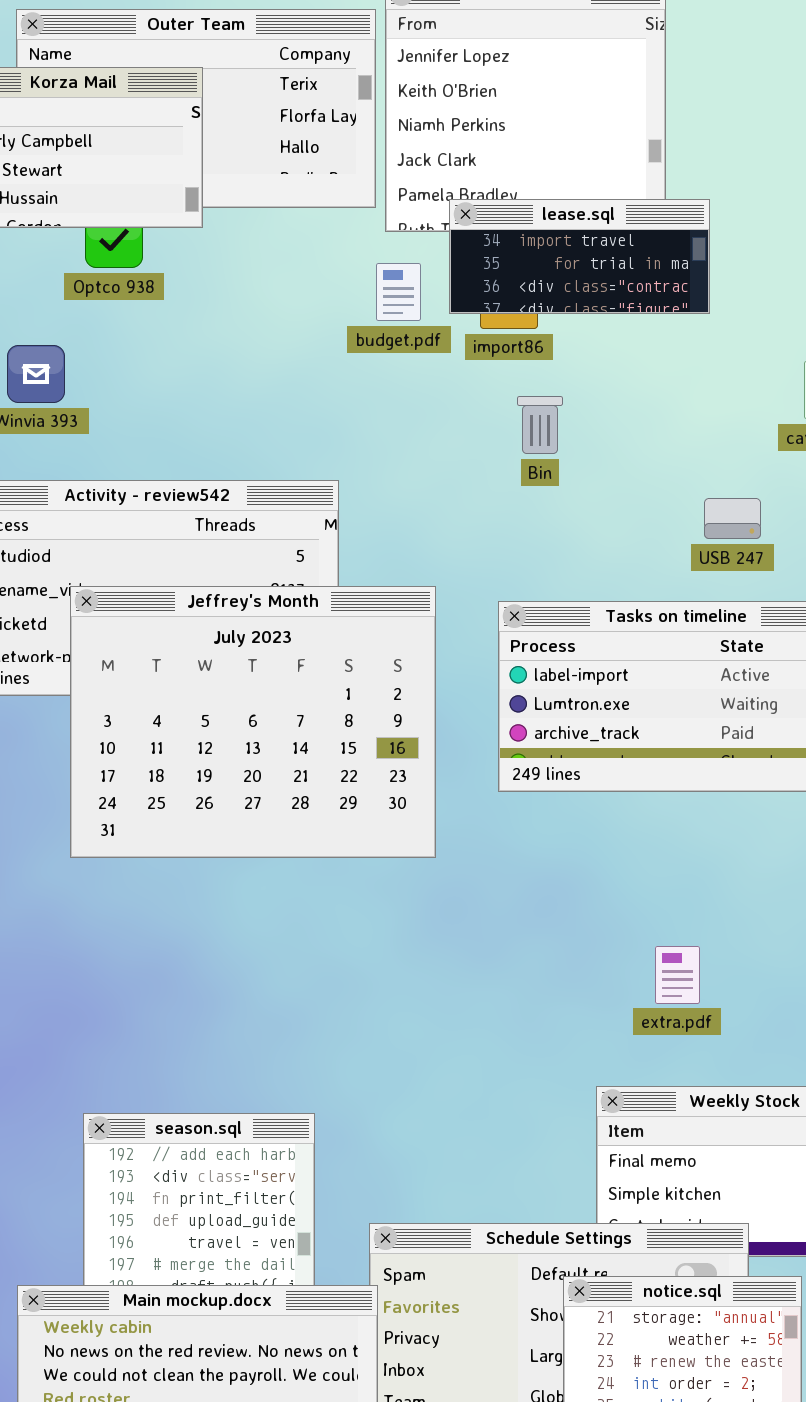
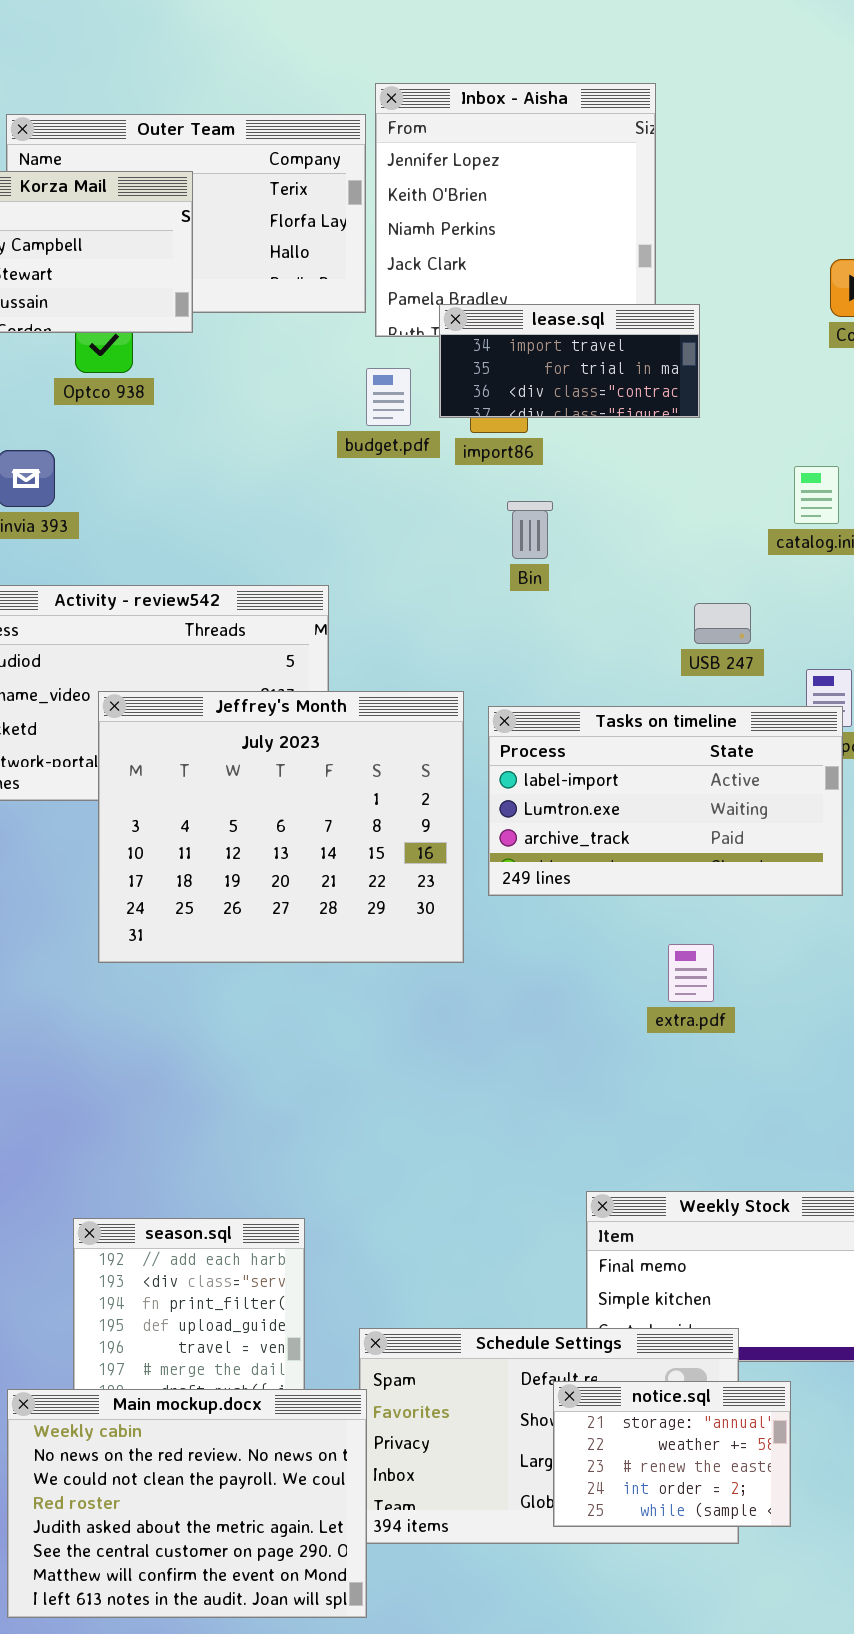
Jeffrey's Month: [70,586,436,858] -> [98,691,464,963], moved
extra.pdf: [655,946,700,1004] -> [668,944,714,1002], moved

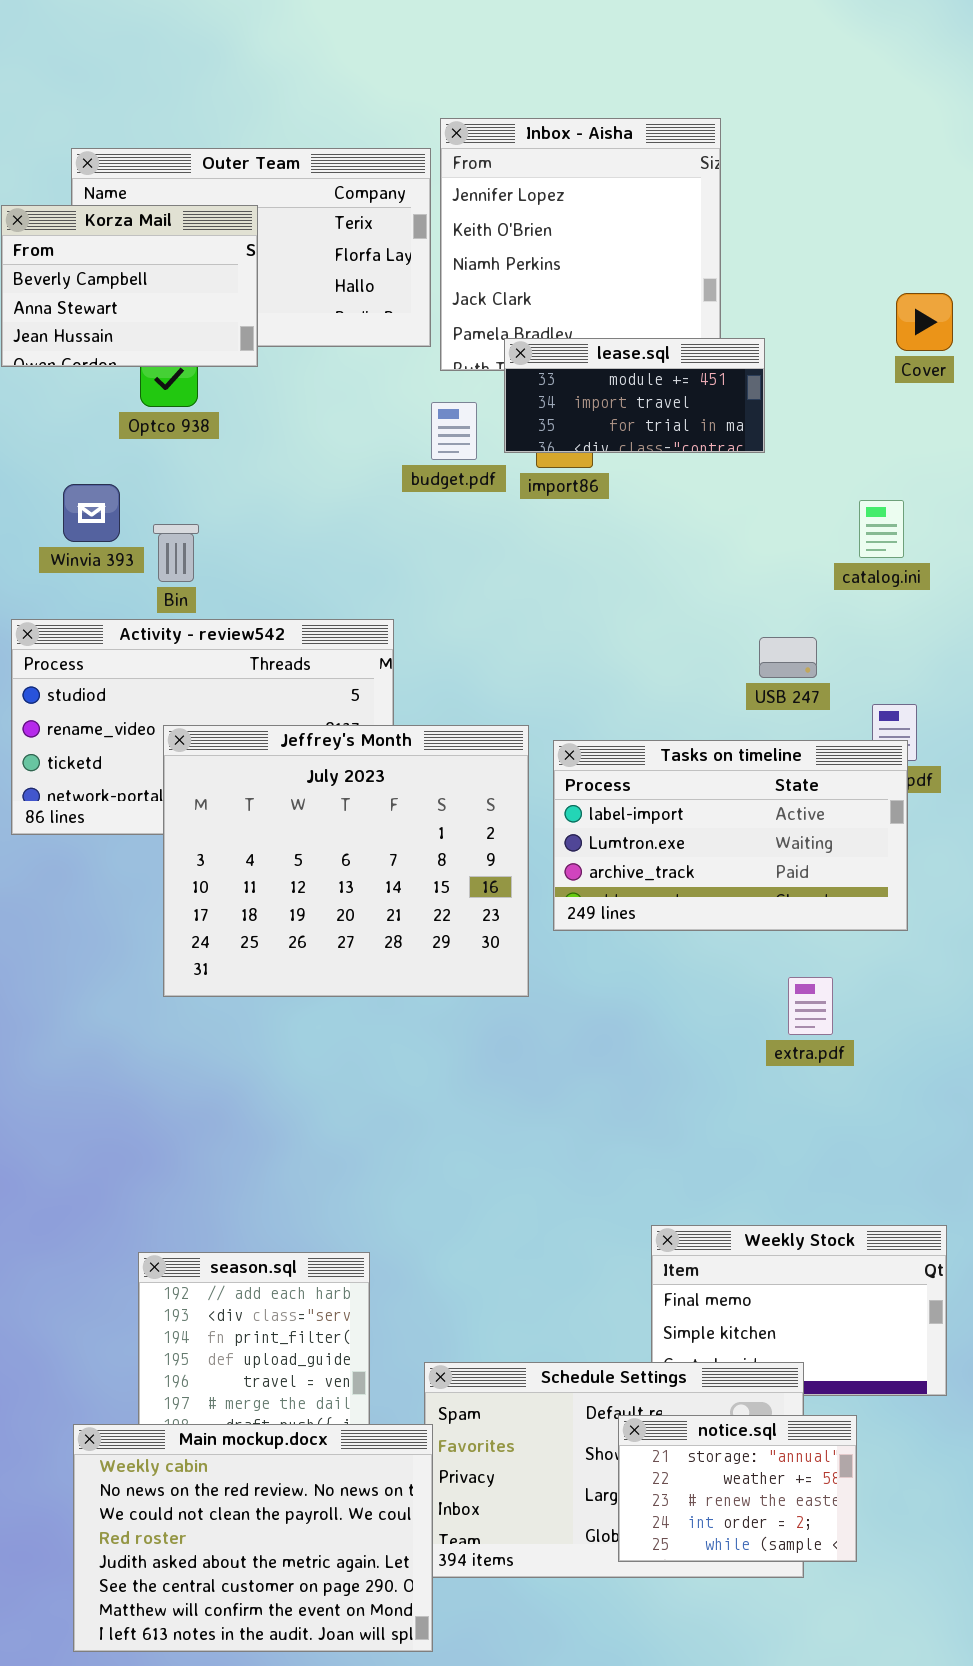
lease.sql: [439,304,700,418] -> [504,338,765,453], scrolled up 1 row
Bin: [507,501,553,559] -> [153,524,199,582], moved
extra.pdf: [668,944,714,1002] -> [788,977,833,1035], moved

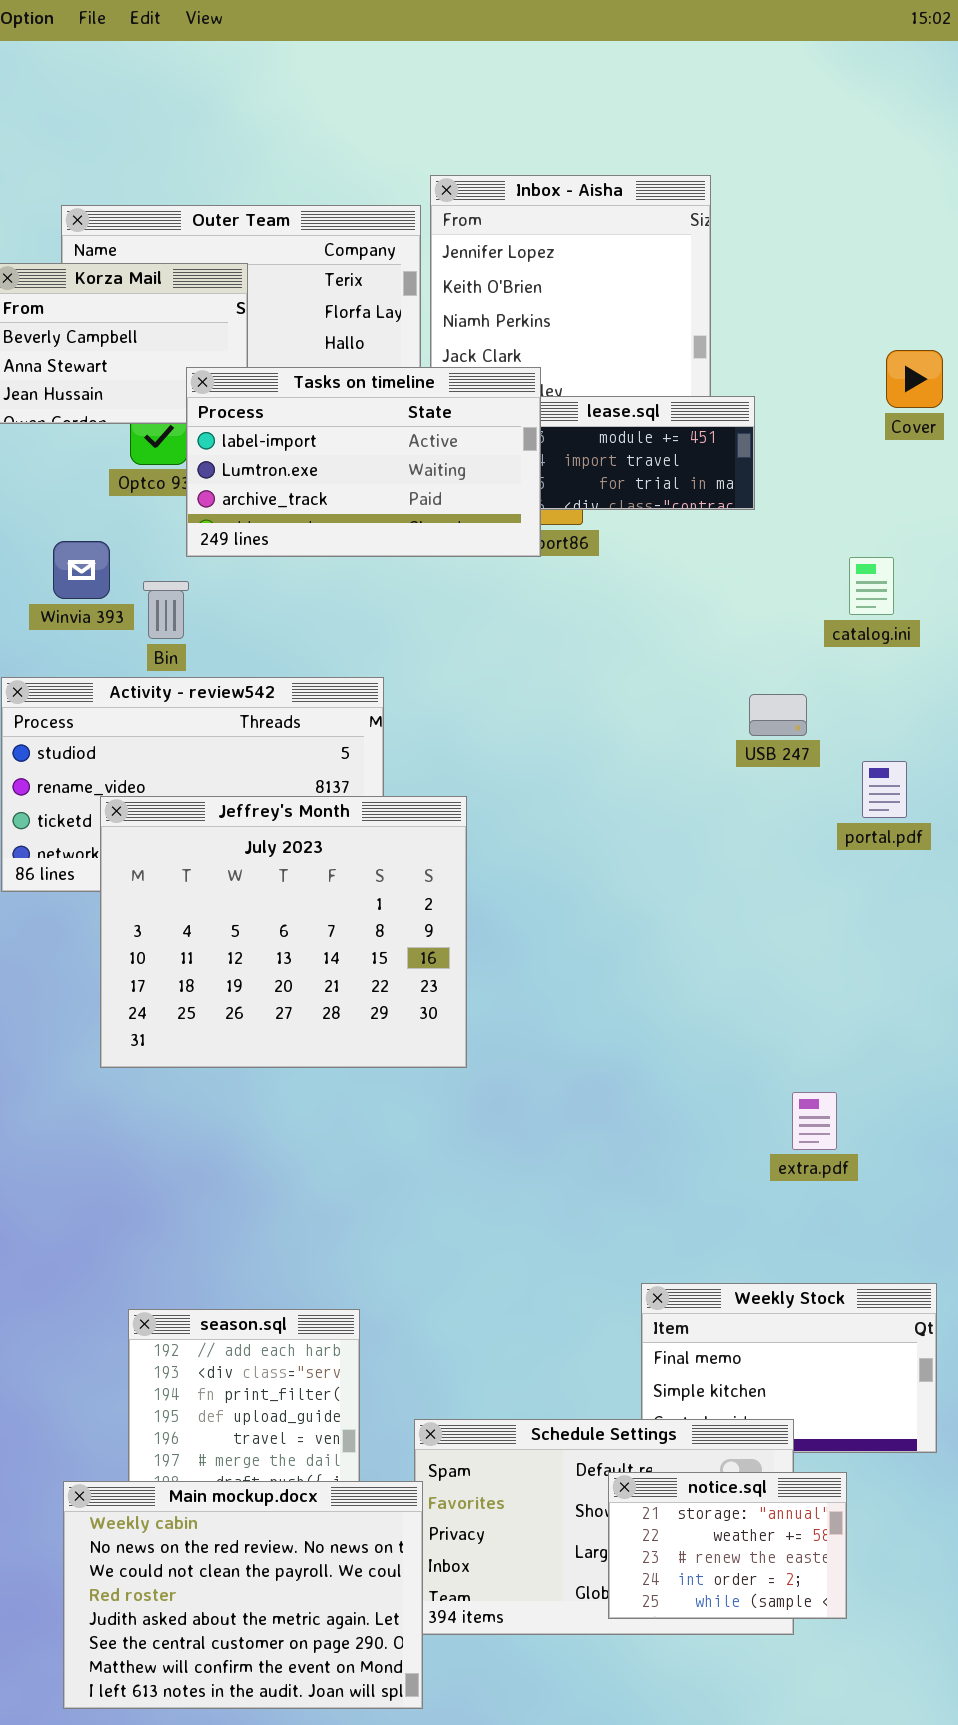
Jeffrey's Month: [163,725,529,997] -> [100,796,467,1068], moved
Tasks on timeline: [553,740,908,931] -> [186,367,541,557], moved
extra.pdf: [788,977,833,1035] -> [792,1092,837,1150], moved

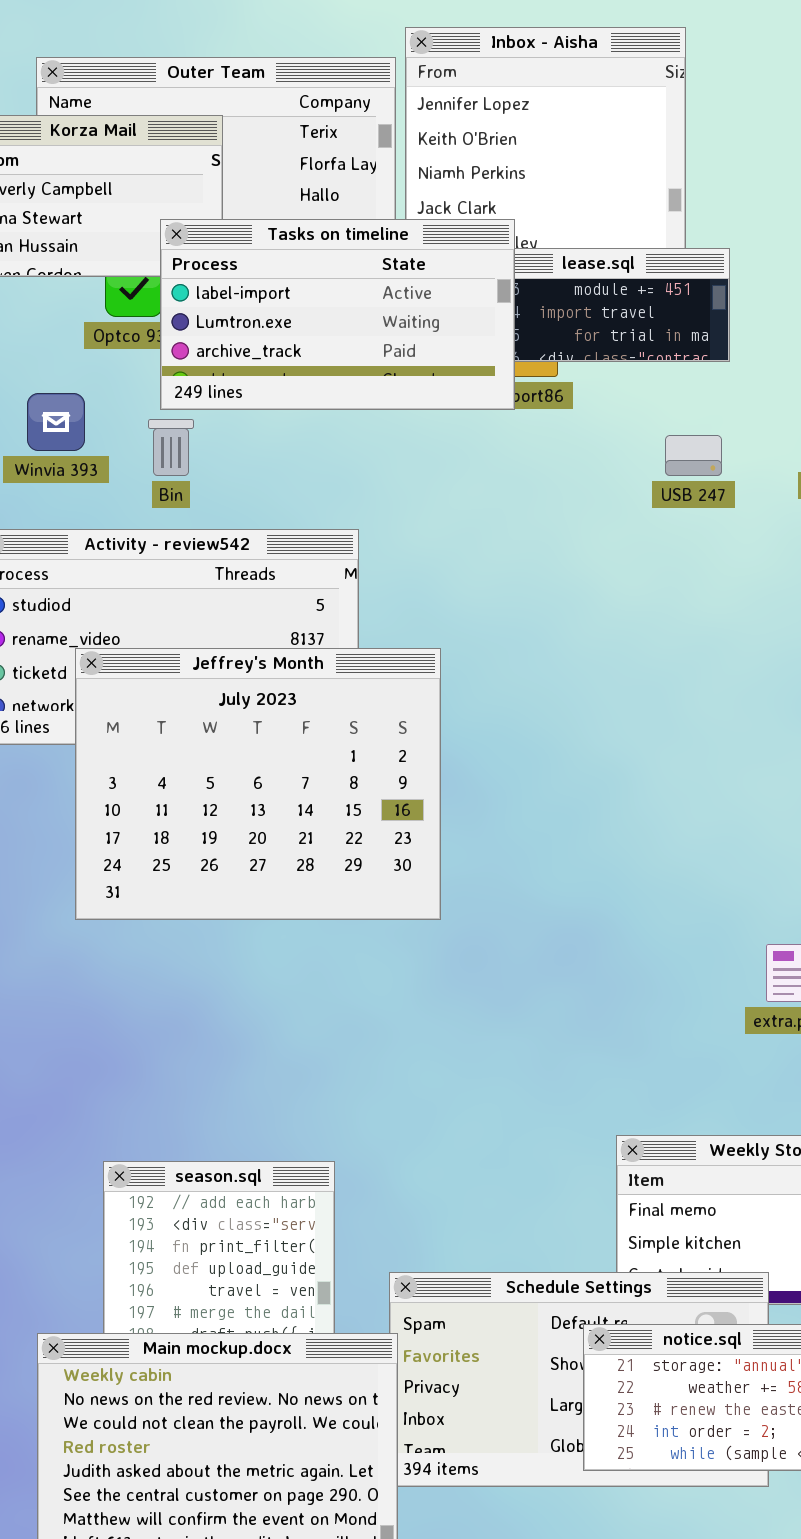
Bin: [143,581,189,639] -> [148,419,194,476], moved
USB 247: [749,694,807,736] -> [665,435,722,476], moved

